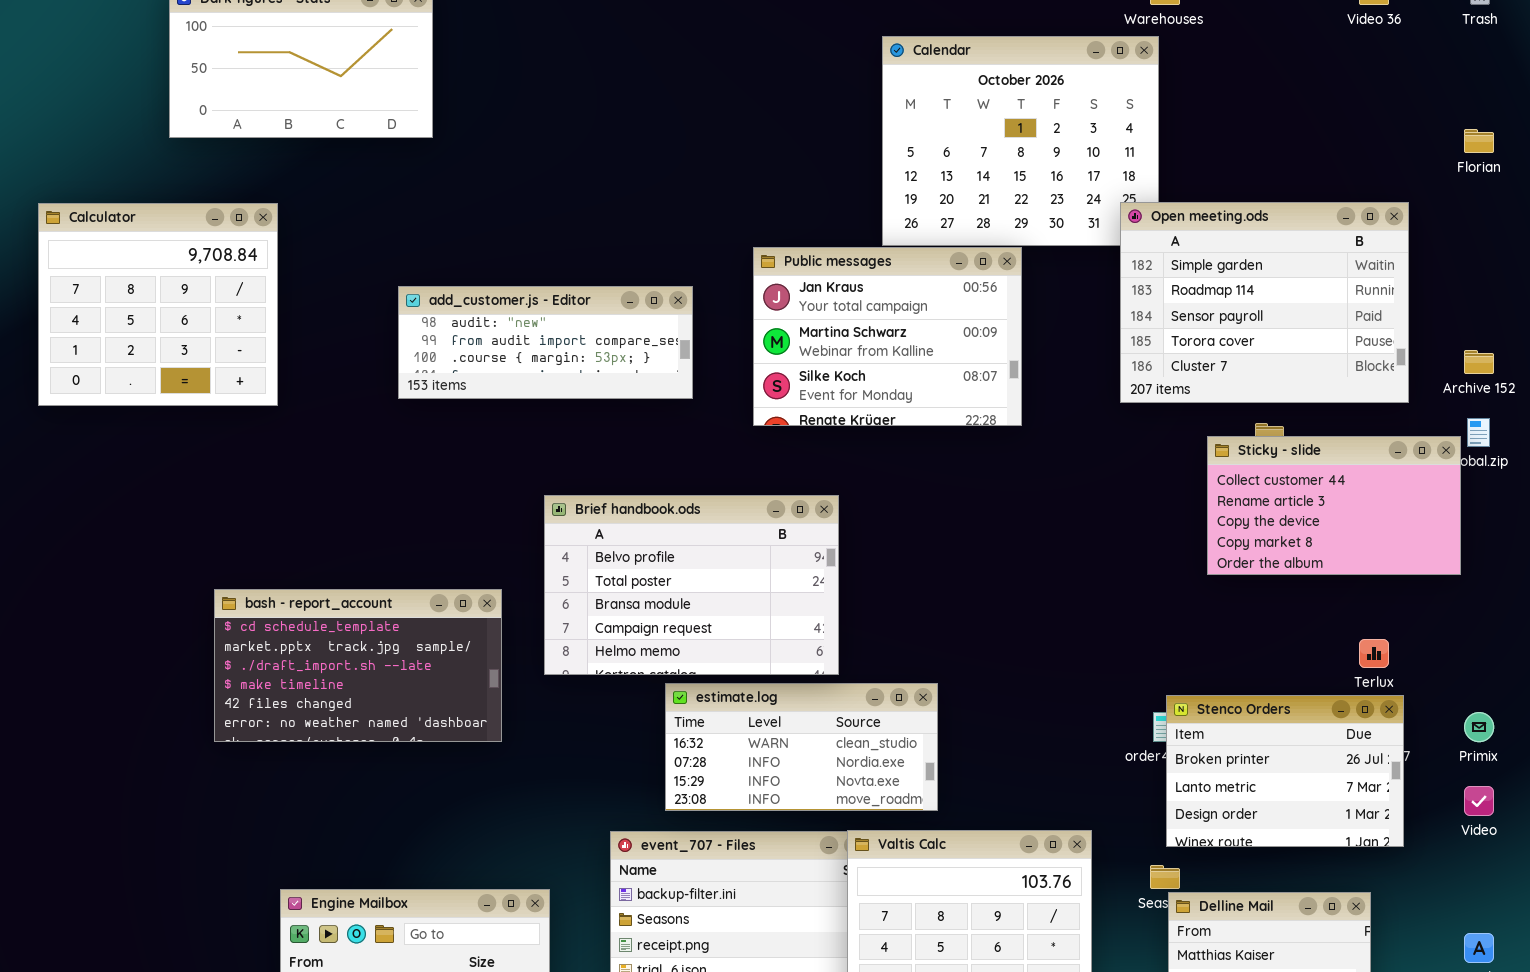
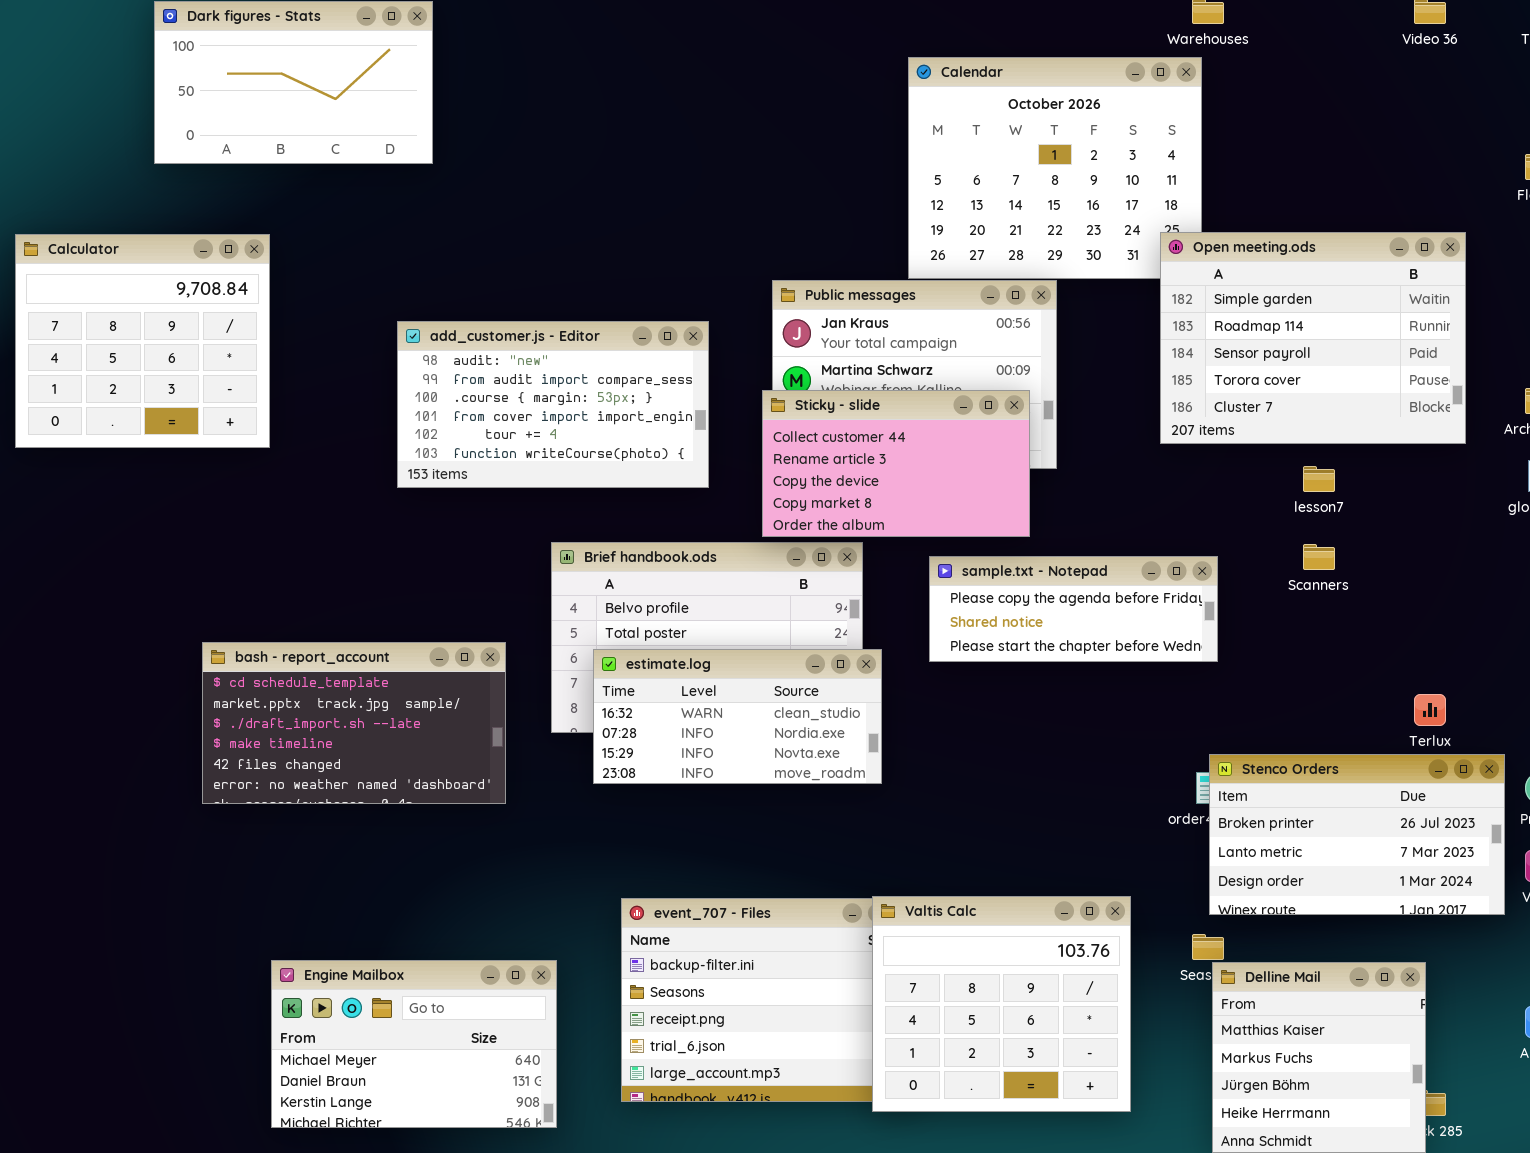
add_customer.js - Editor: [398,286,693,399] -> [397,321,709,488], resized
Sticky - slide: [1207,436,1461,575] -> [762,390,1030,537], moved
sample.txt - Notepad: none -> [929,556,1218,662], opened
estimate.log: [665,683,938,811] -> [593,649,882,784], moved
Stenco Orders: [1166,695,1404,847] -> [1209,754,1505,915], resized

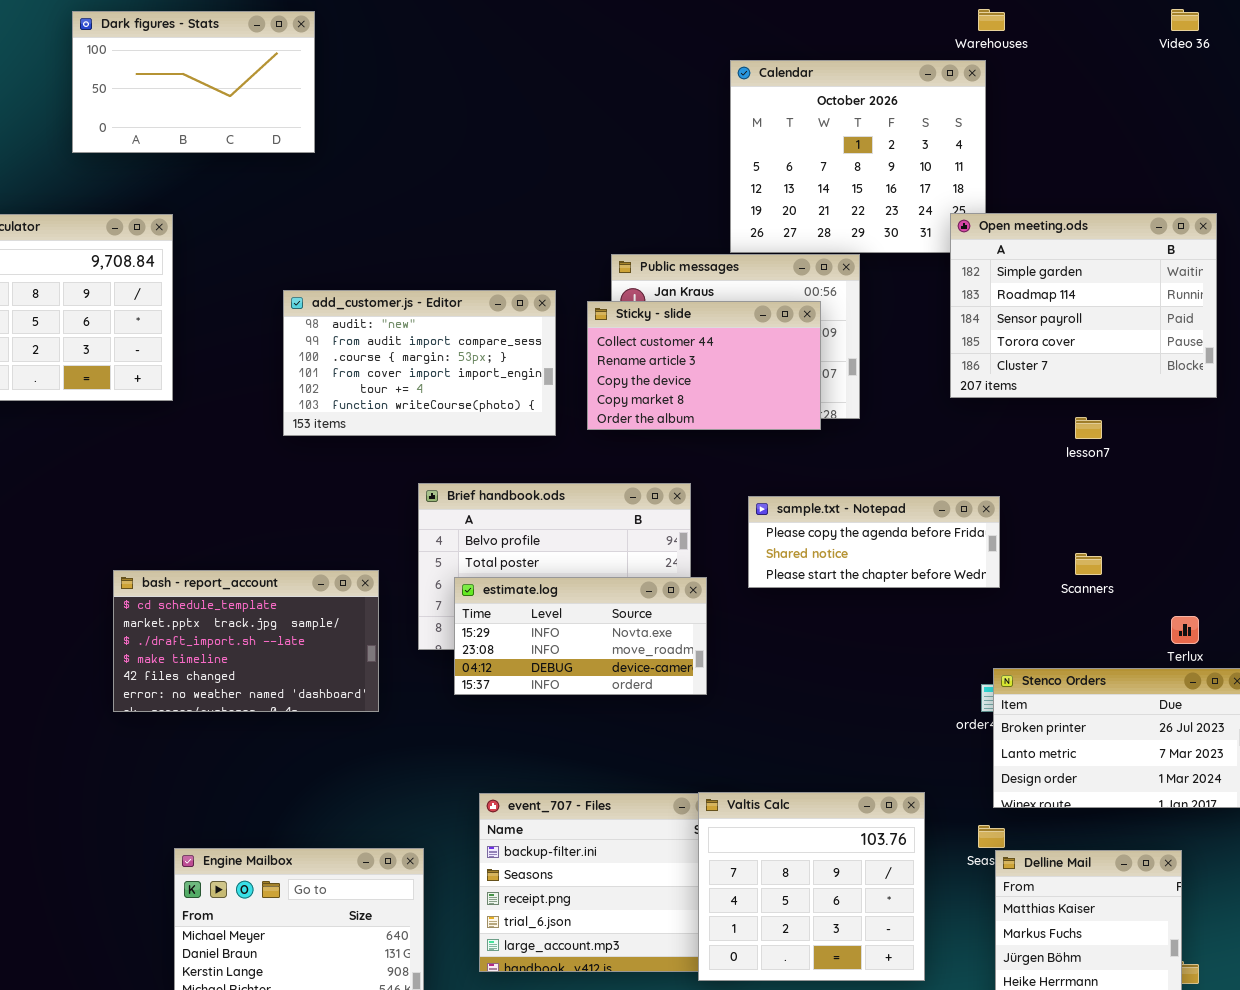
Sticky - slide: [762,390,1030,537] -> [587,301,821,430], moved
Scanners: [1303,544,1335,570] -> [1075,553,1102,575], moved
estimate.log: [593,649,882,784] -> [454,577,707,695], scrolled down 2 rows

